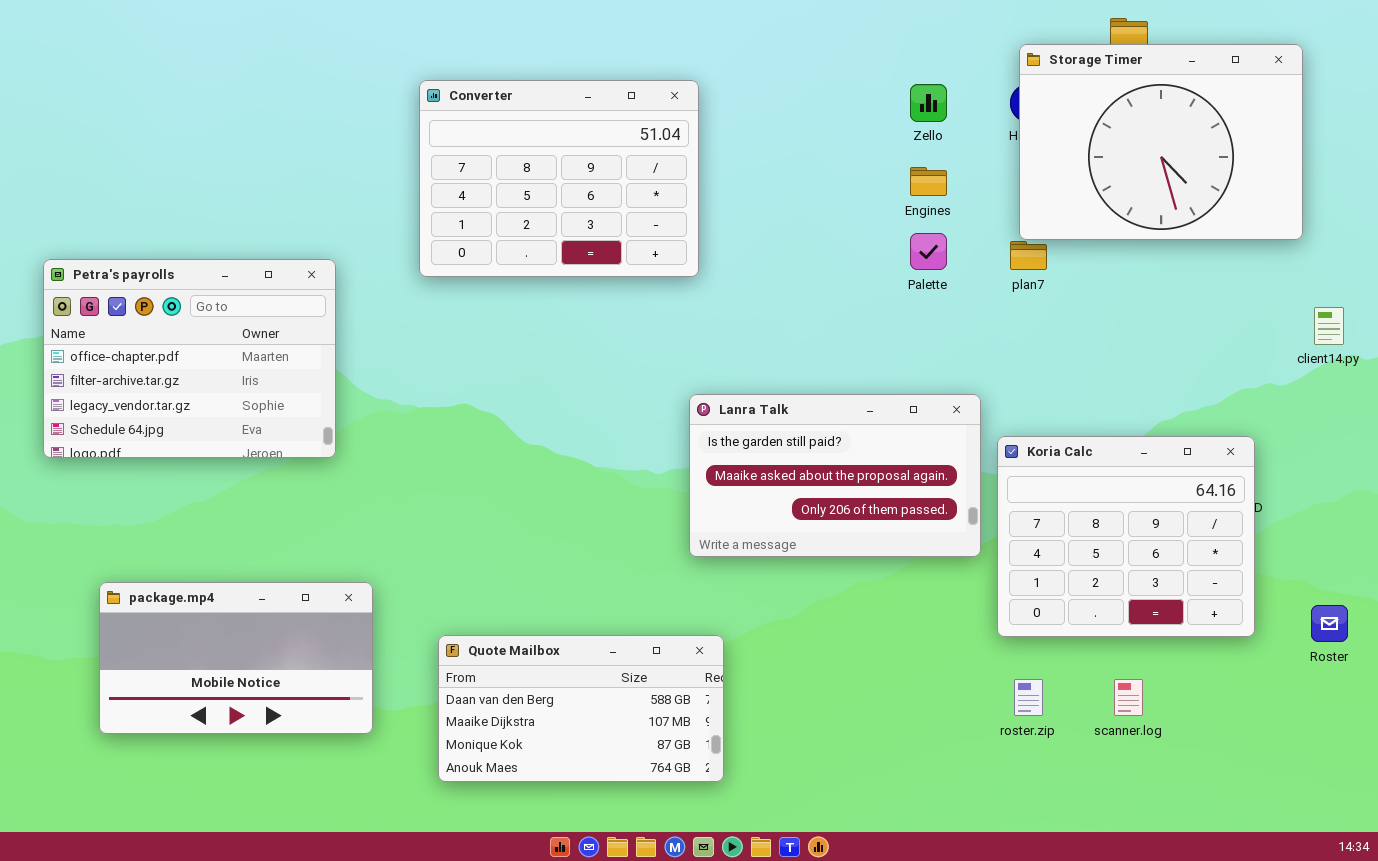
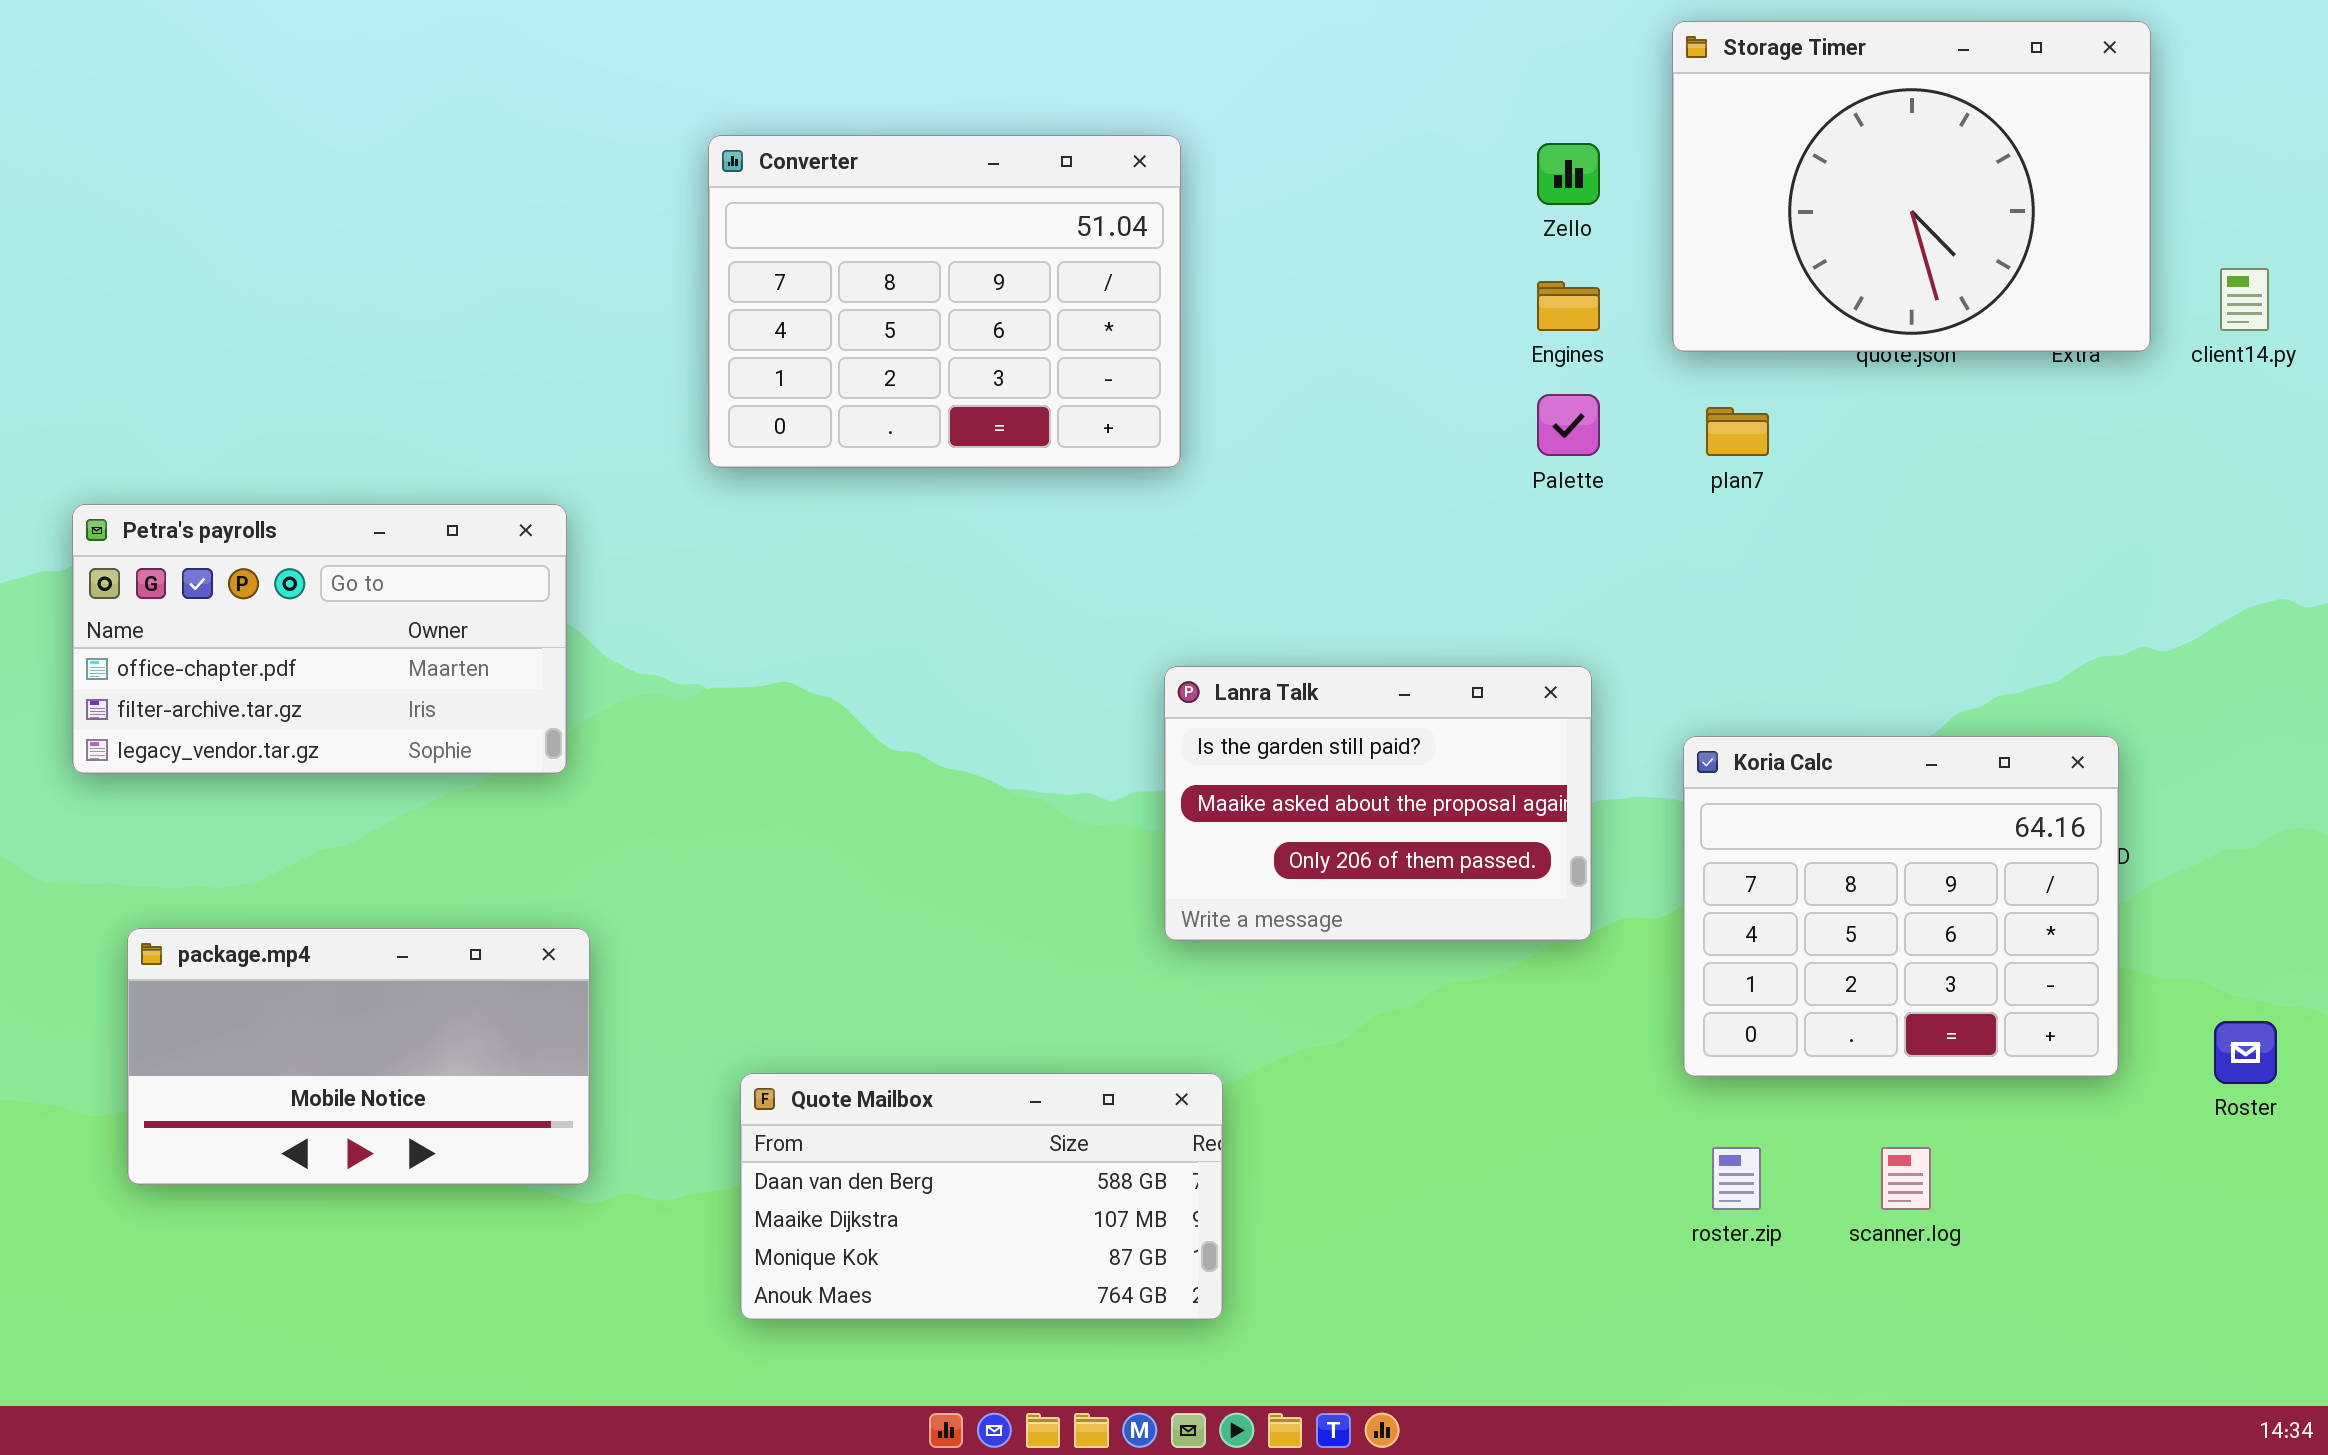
Storage Timer: [1019,44,1303,240] -> [1672,21,2151,352], moved
Petra's payrolls: [43,259,336,458] -> [72,504,567,774], resized
client14.py: [1314,307,1344,345] -> [2220,268,2269,331], moved
Lanra Talk: [689,394,981,557] -> [1164,666,1592,941], resized
package.mp4: [99,582,373,734] -> [127,928,590,1185], moved

